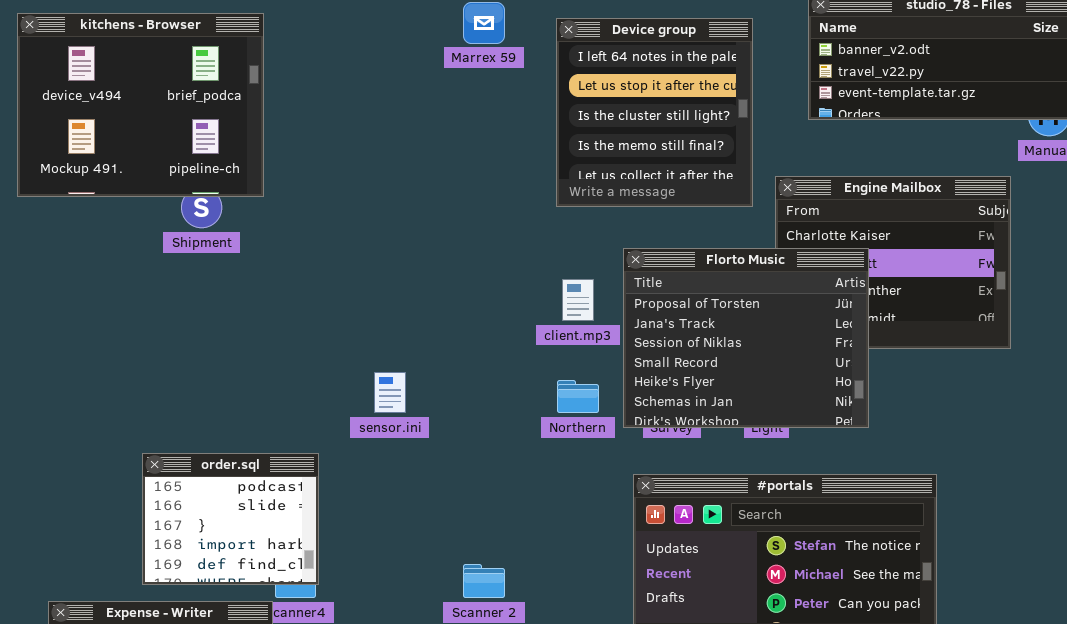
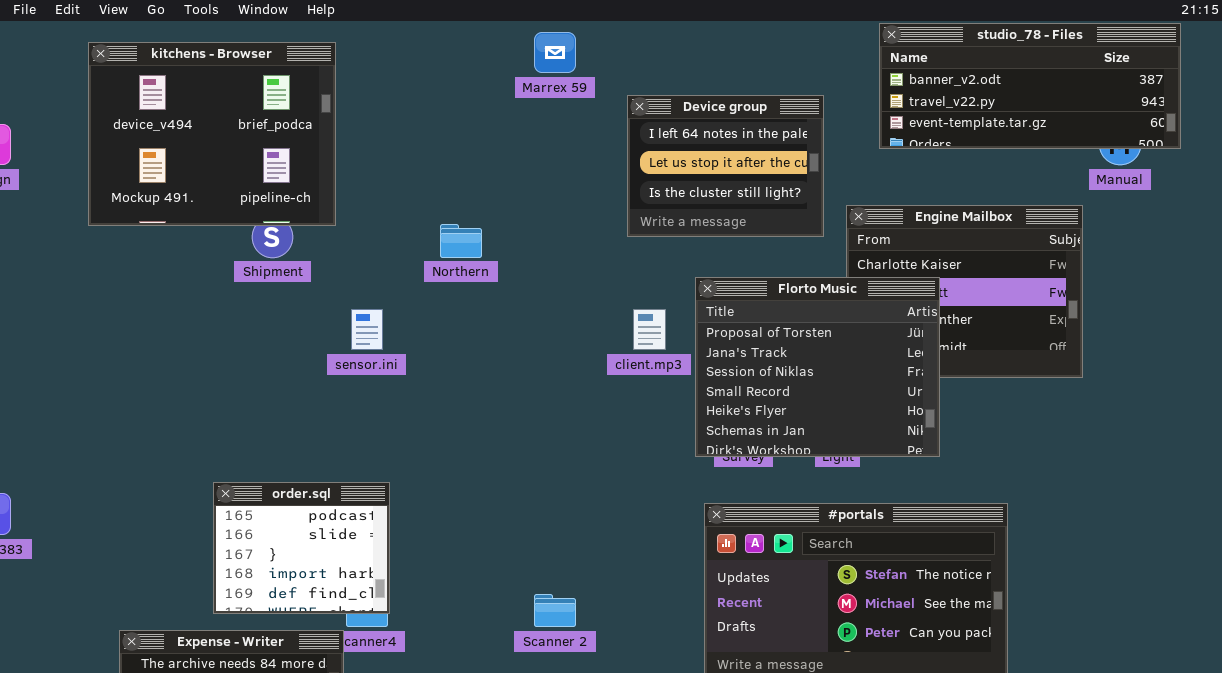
Device group: [556,18,753,207] -> [627,95,824,237], resized
sensor.ini: [374,372,406,413] -> [351,309,383,350], moved
Northern: [557,380,599,413] -> [440,224,482,258], moved

